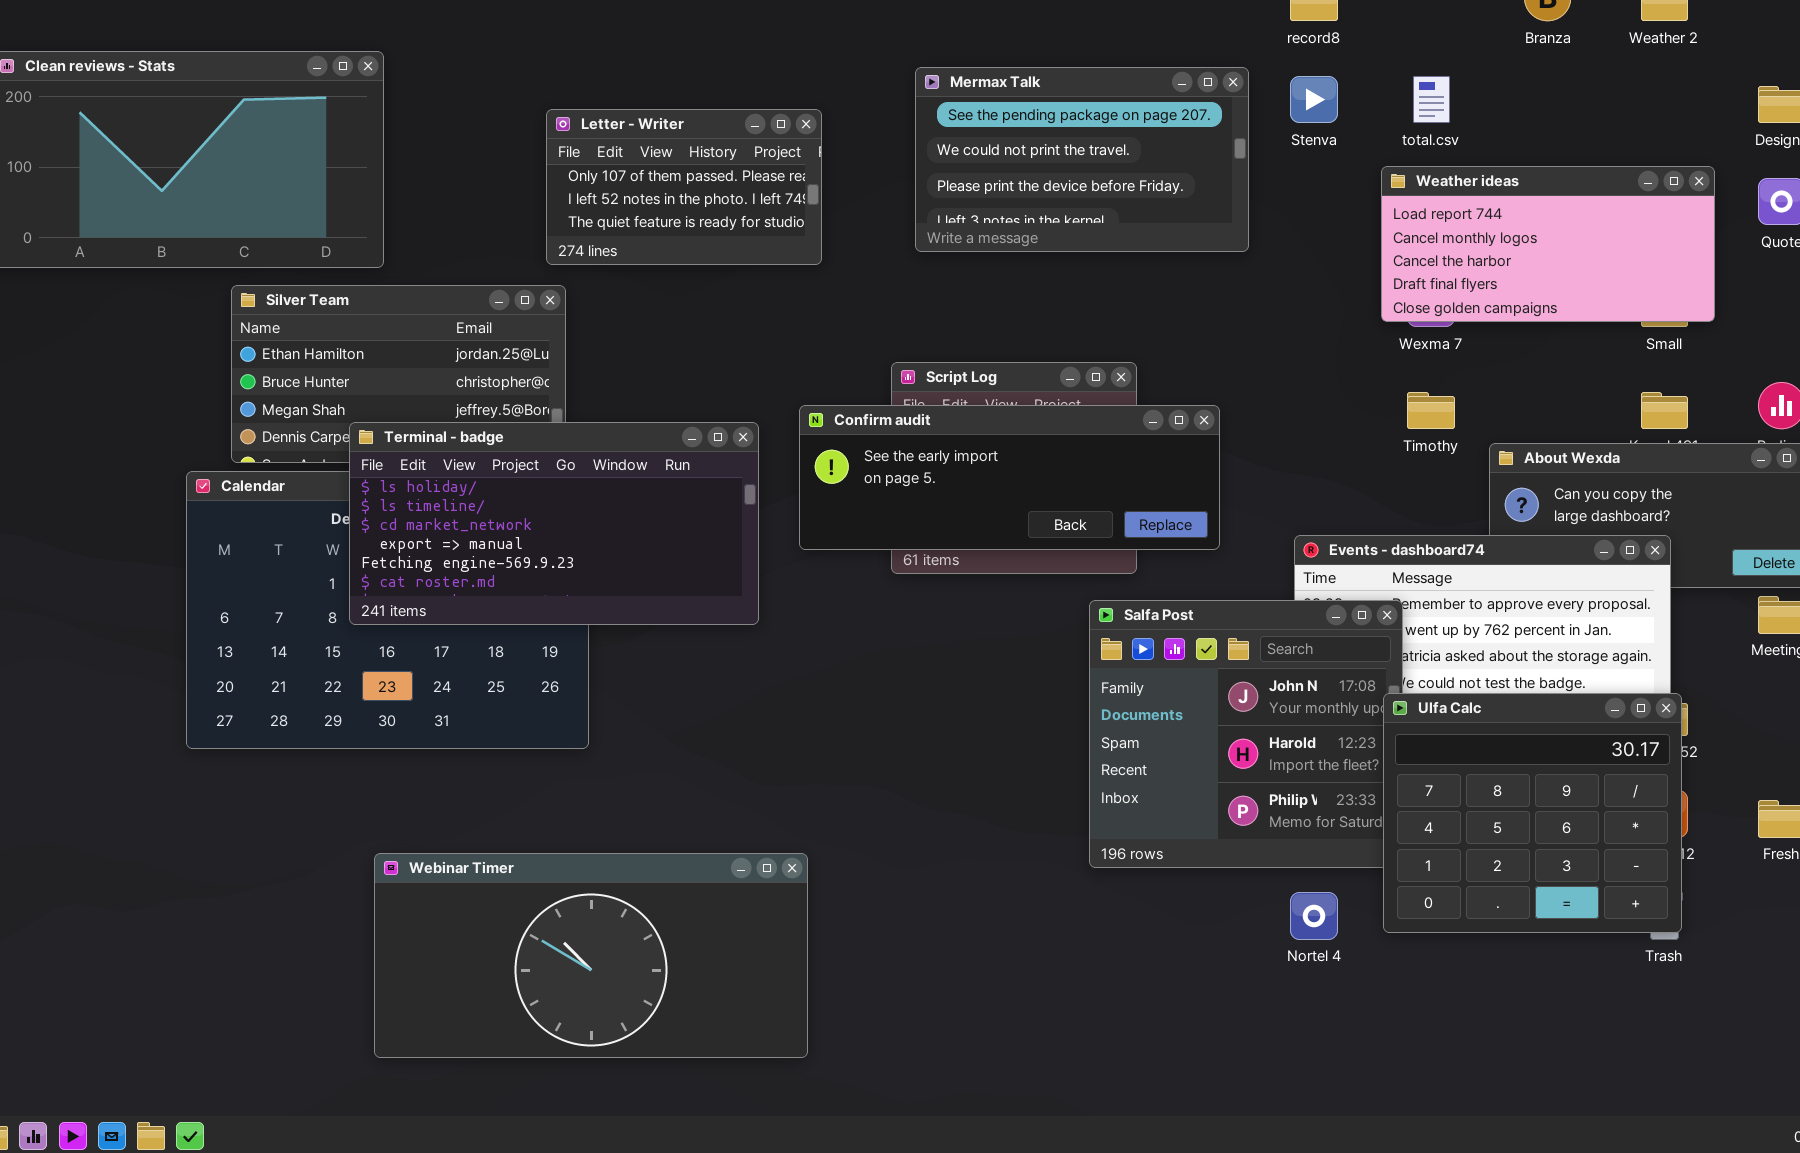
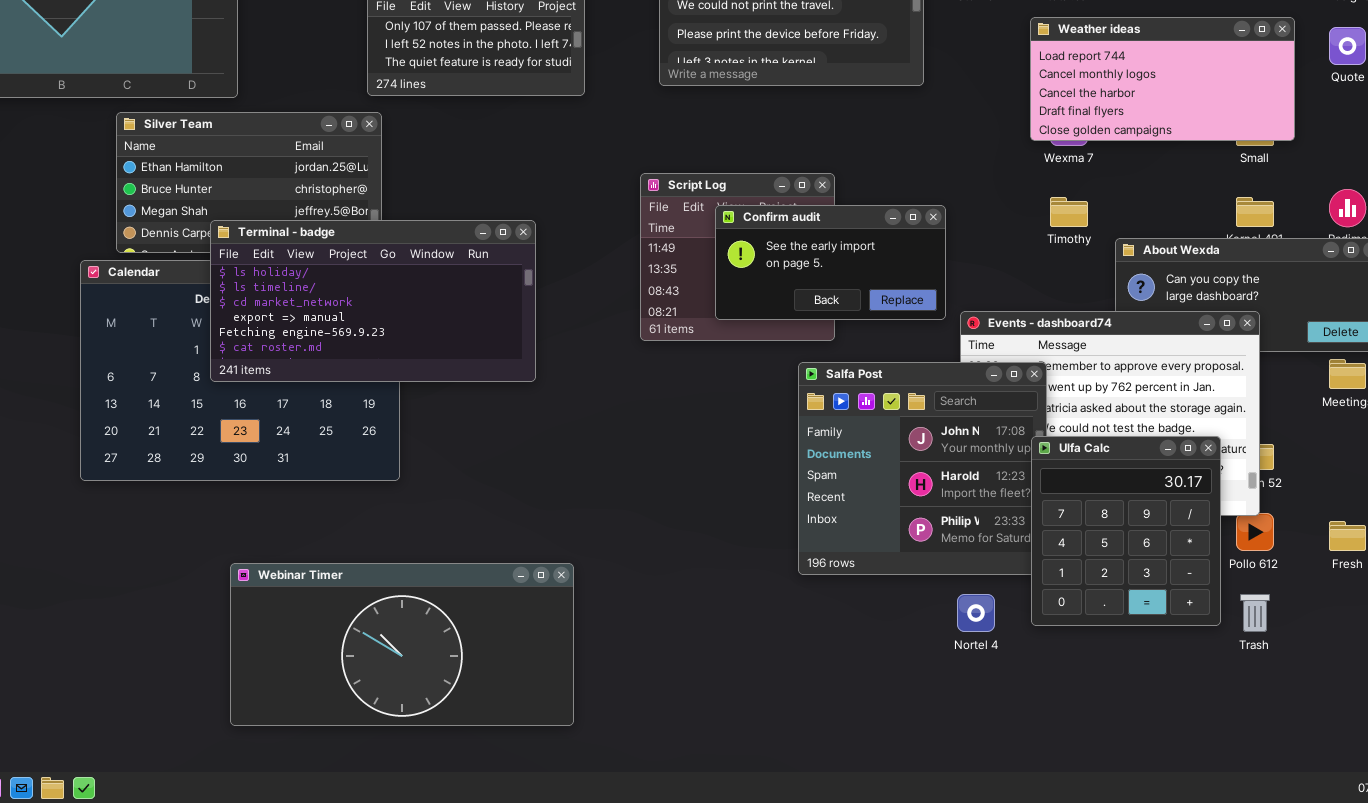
Confirm audit: [799,405,1220,550] -> [715,205,946,320], moved, resized
Ulfa Calc: [1383,693,1682,933] -> [1031,436,1221,626], resized

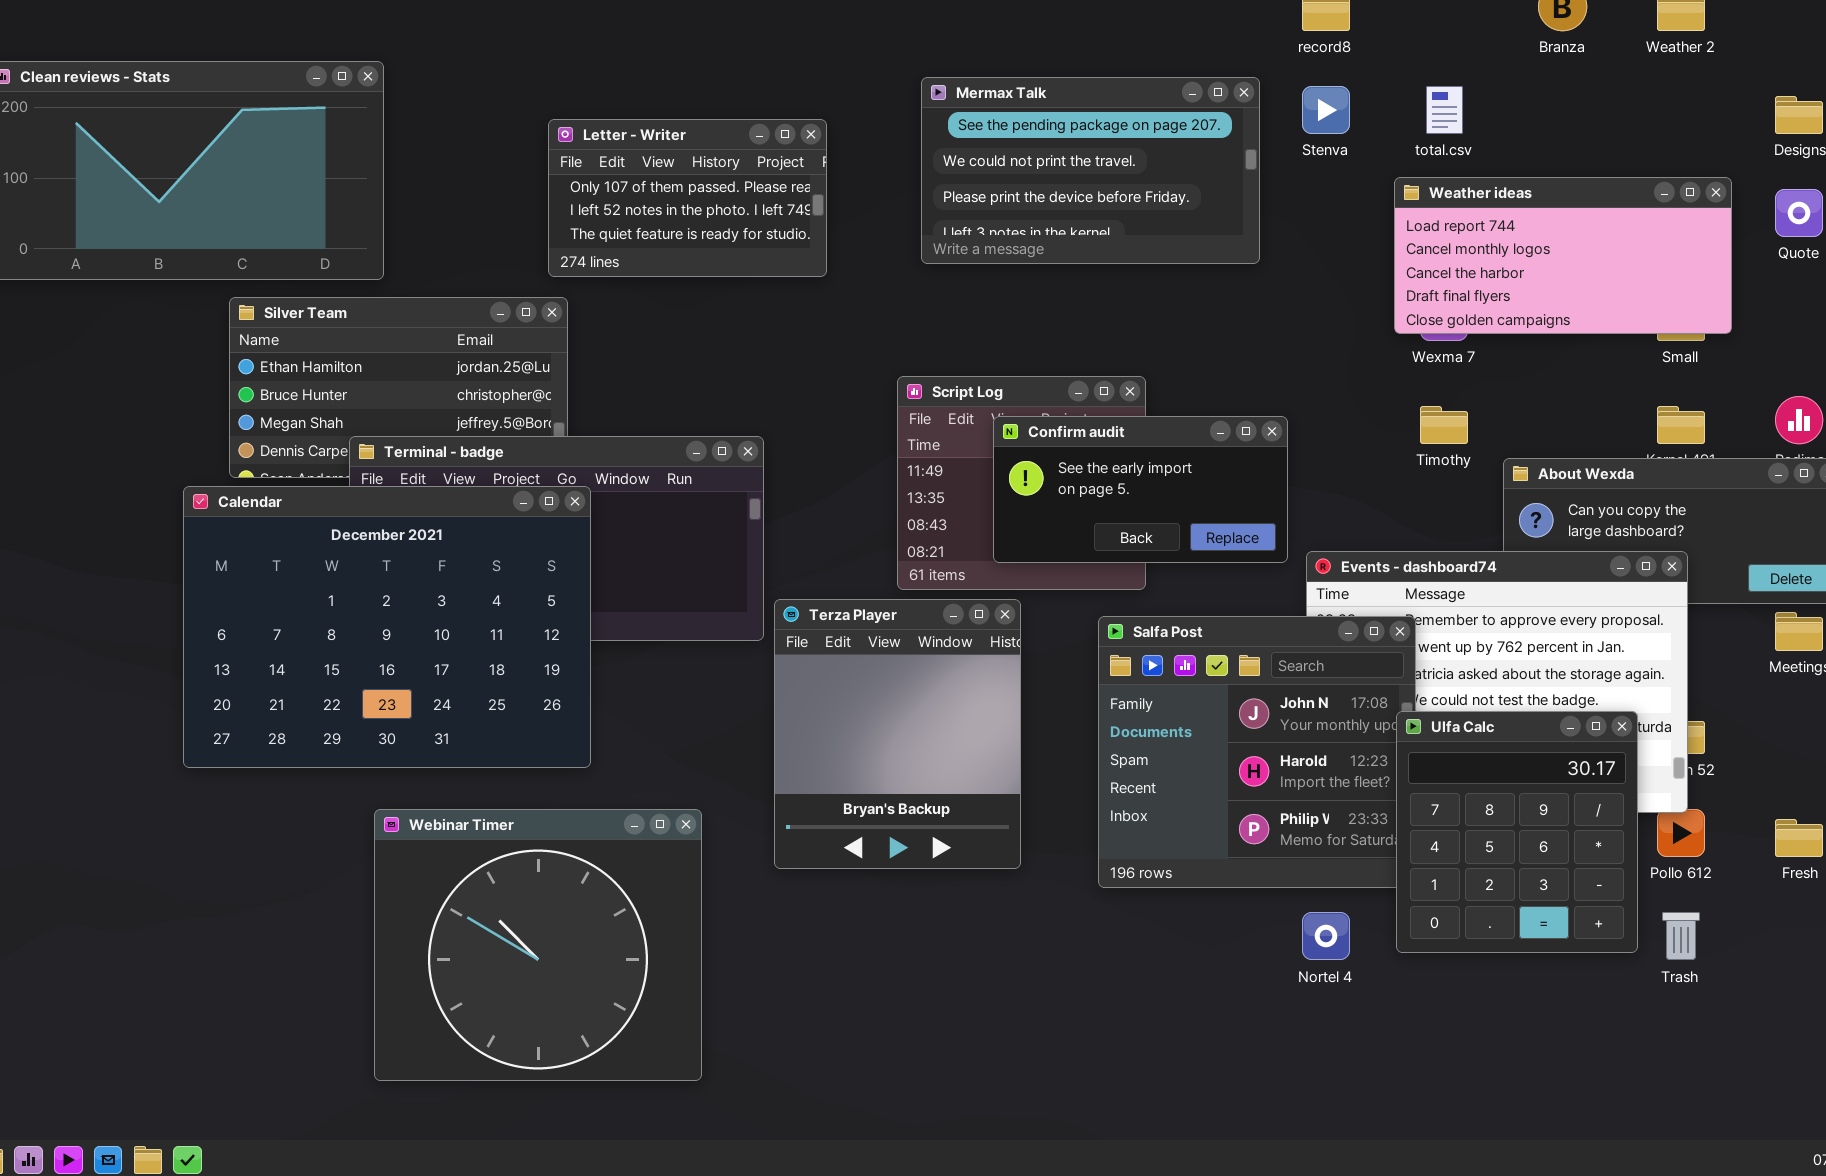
Calendar: [80,260,400,481] -> [183,486,591,768], raised
Terza Player: none -> [774,599,1021,869], opened
Webinar Timer: [230,563,574,726] -> [374,809,702,1081], resized

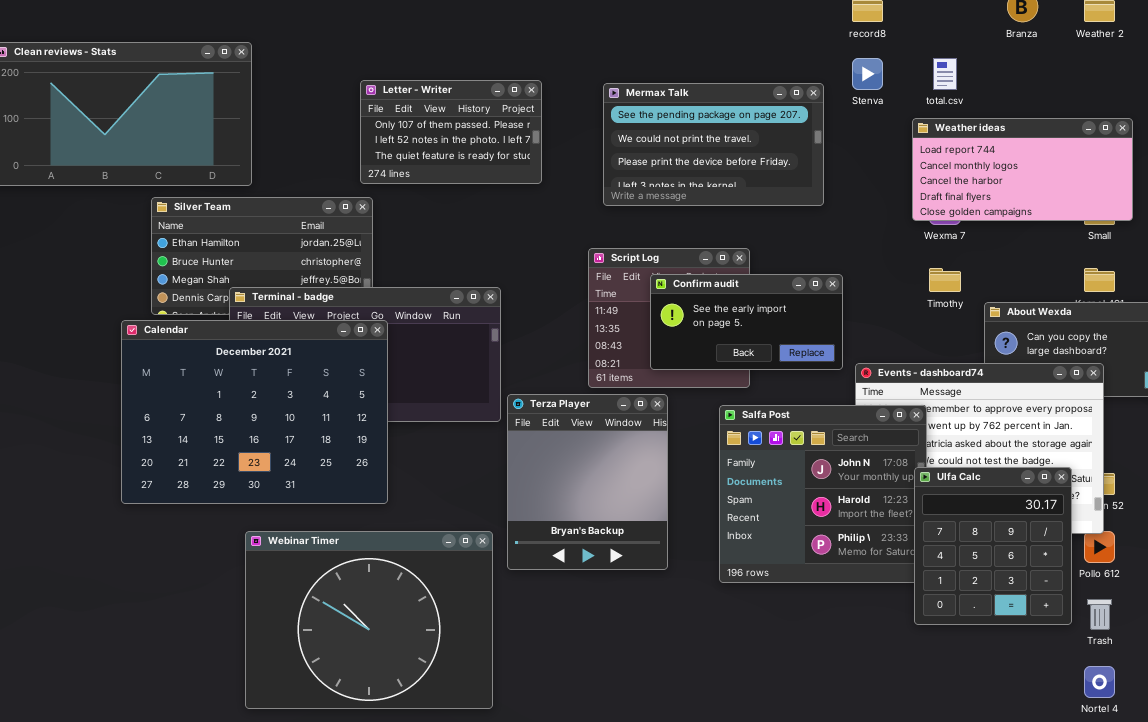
Mermax Talk: [921,77,1260,264] -> [603,83,824,206], moved
Webinar Timer: [374,809,702,1081] -> [245,531,493,709], resized
Nortel 4: [1302,912,1350,960] -> [1084,666,1115,698], moved

